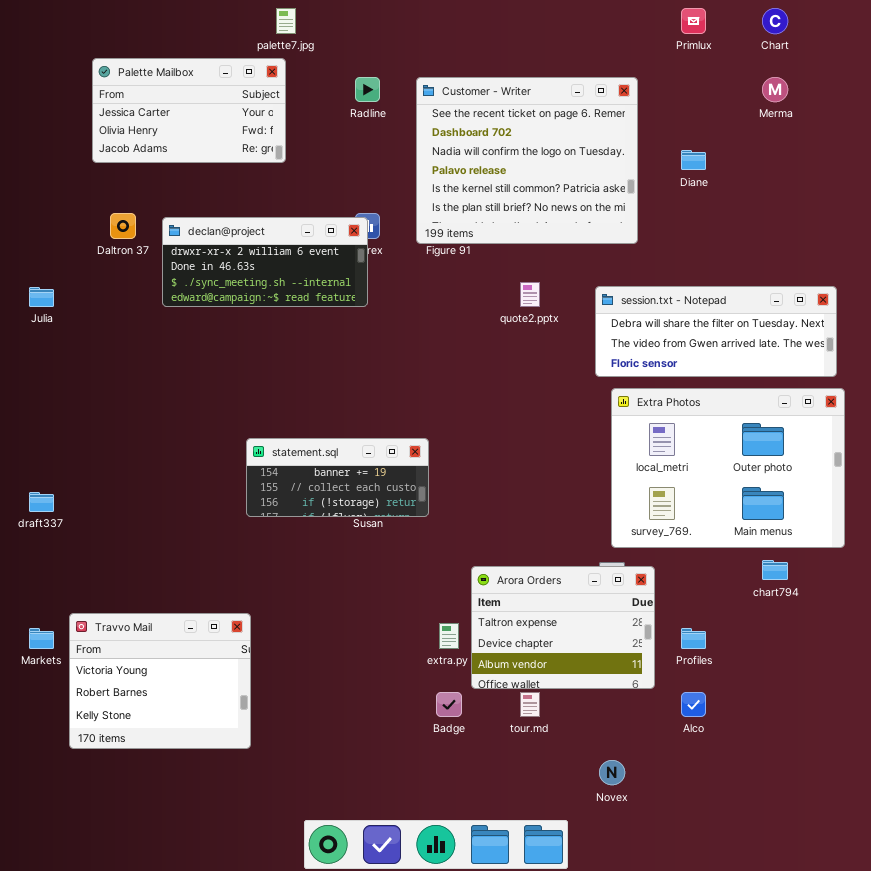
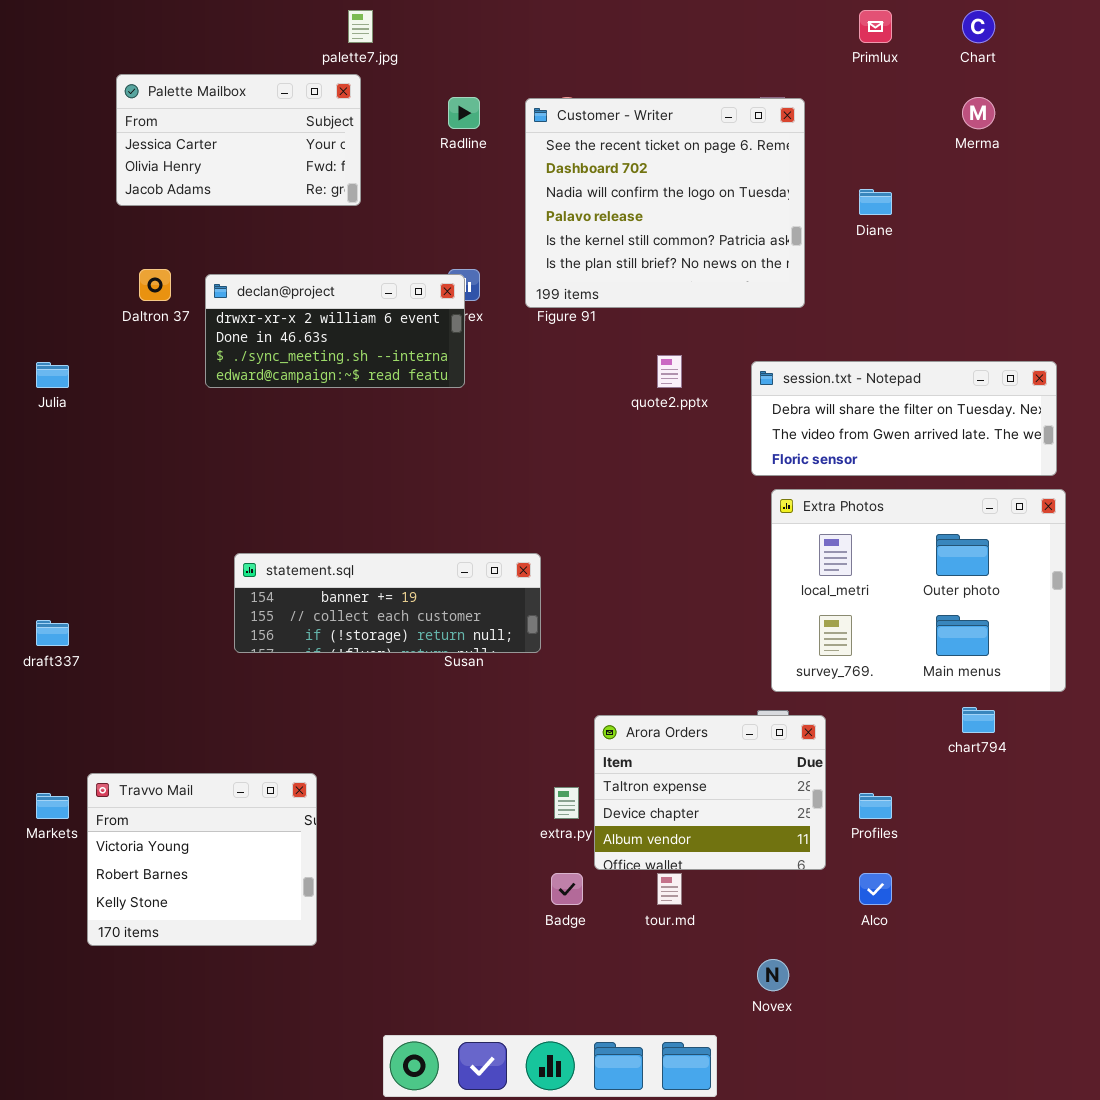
statement.sql: [246,438,429,517] -> [234,553,541,653], resized

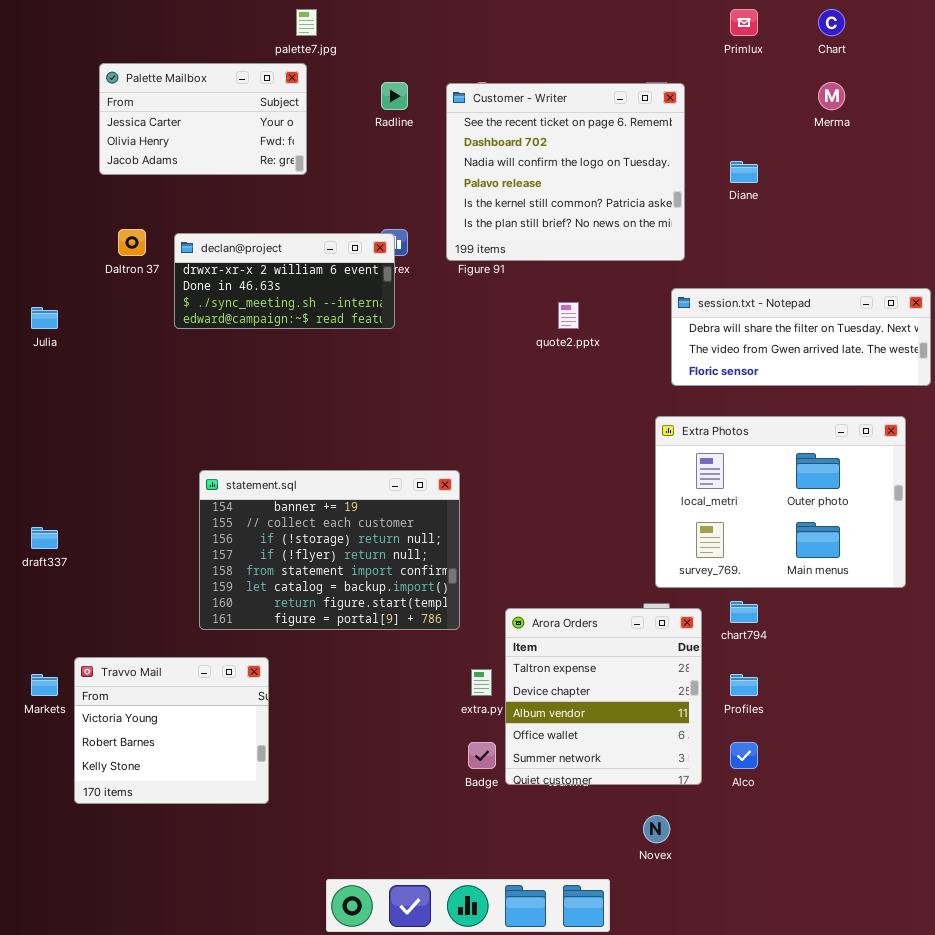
session.txt - Notepad: [751,361,1057,476] -> [671,288,931,386], moved
statement.sql: [234,553,541,653] -> [199,470,460,630], resized
chart794: [962,707,995,733] -> [730,601,758,623], moved
Arora Orders: [594,715,826,870] -> [505,608,702,785], resized

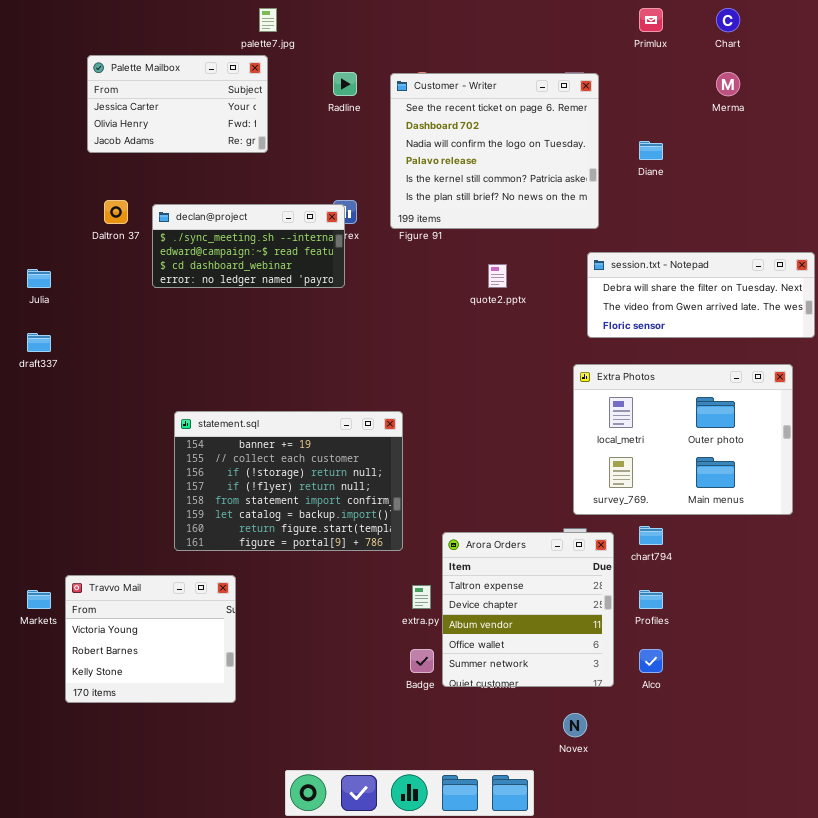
declan@project: [174,233,395,329] -> [152,204,345,288], scrolled down 2 rows
draft337: [31,527,58,549] -> [27,333,51,352], moved

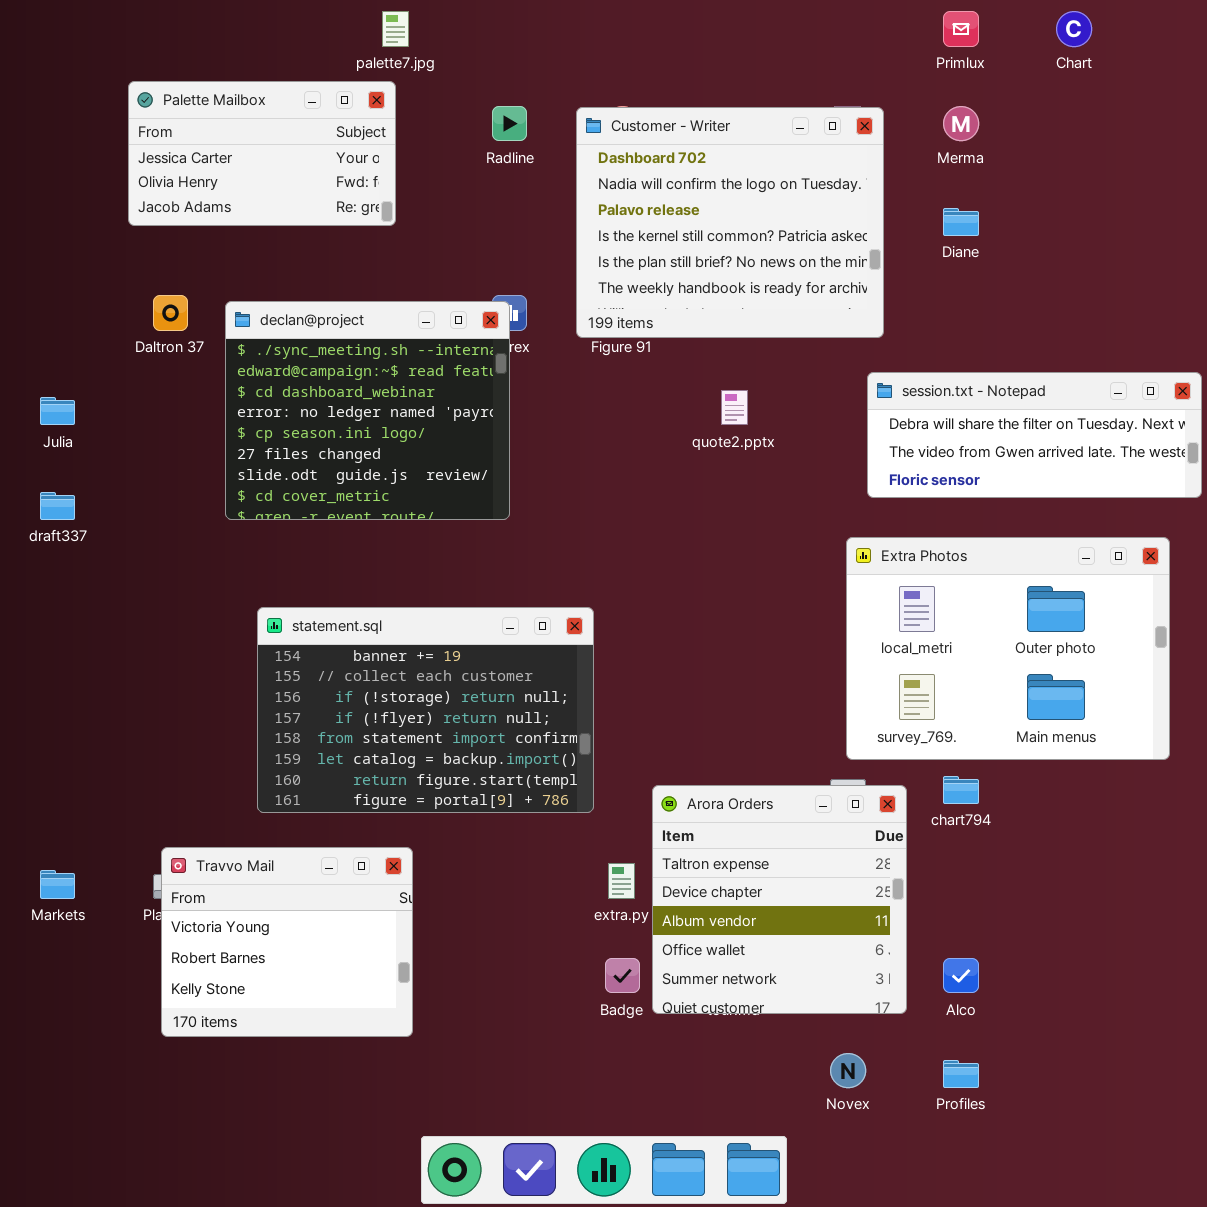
Merma: [716,72,740,96] -> [943,106,979,141], moved
Customer - Writer: [390,73,599,229] -> [576,107,884,338], scrolled down 1 row
declan@project: [152,204,345,288] -> [225,301,510,520], resized
Travvo Mail: [65,575,236,703] -> [161,847,413,1037], moved
Profiles: [639,590,663,609] -> [943,1060,979,1088], moved

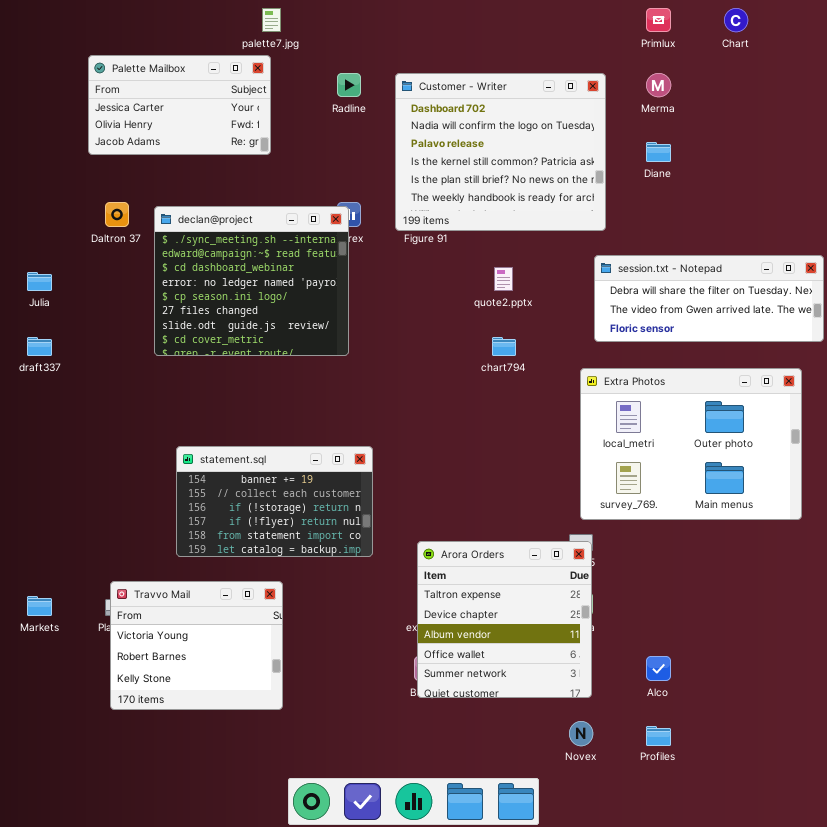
statement.sql: [257,607,594,813] -> [176,446,373,557], resized
chart794: [943,776,979,804] -> [492,337,516,356], moved
Arora Orders: [652,785,907,1014] -> [417,541,592,698], moved

